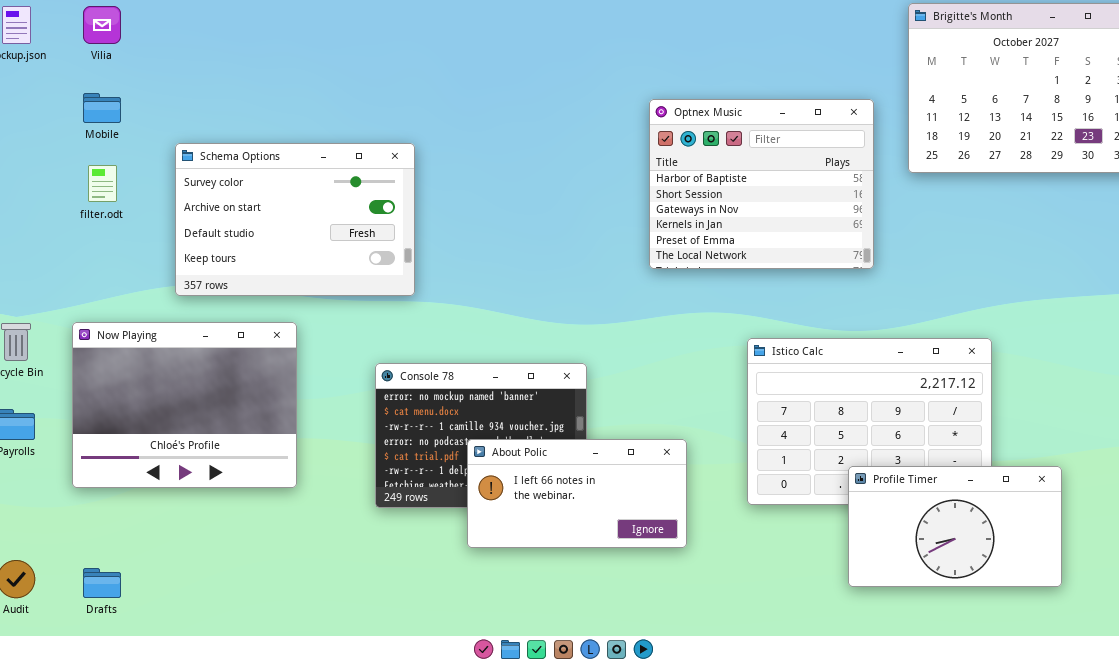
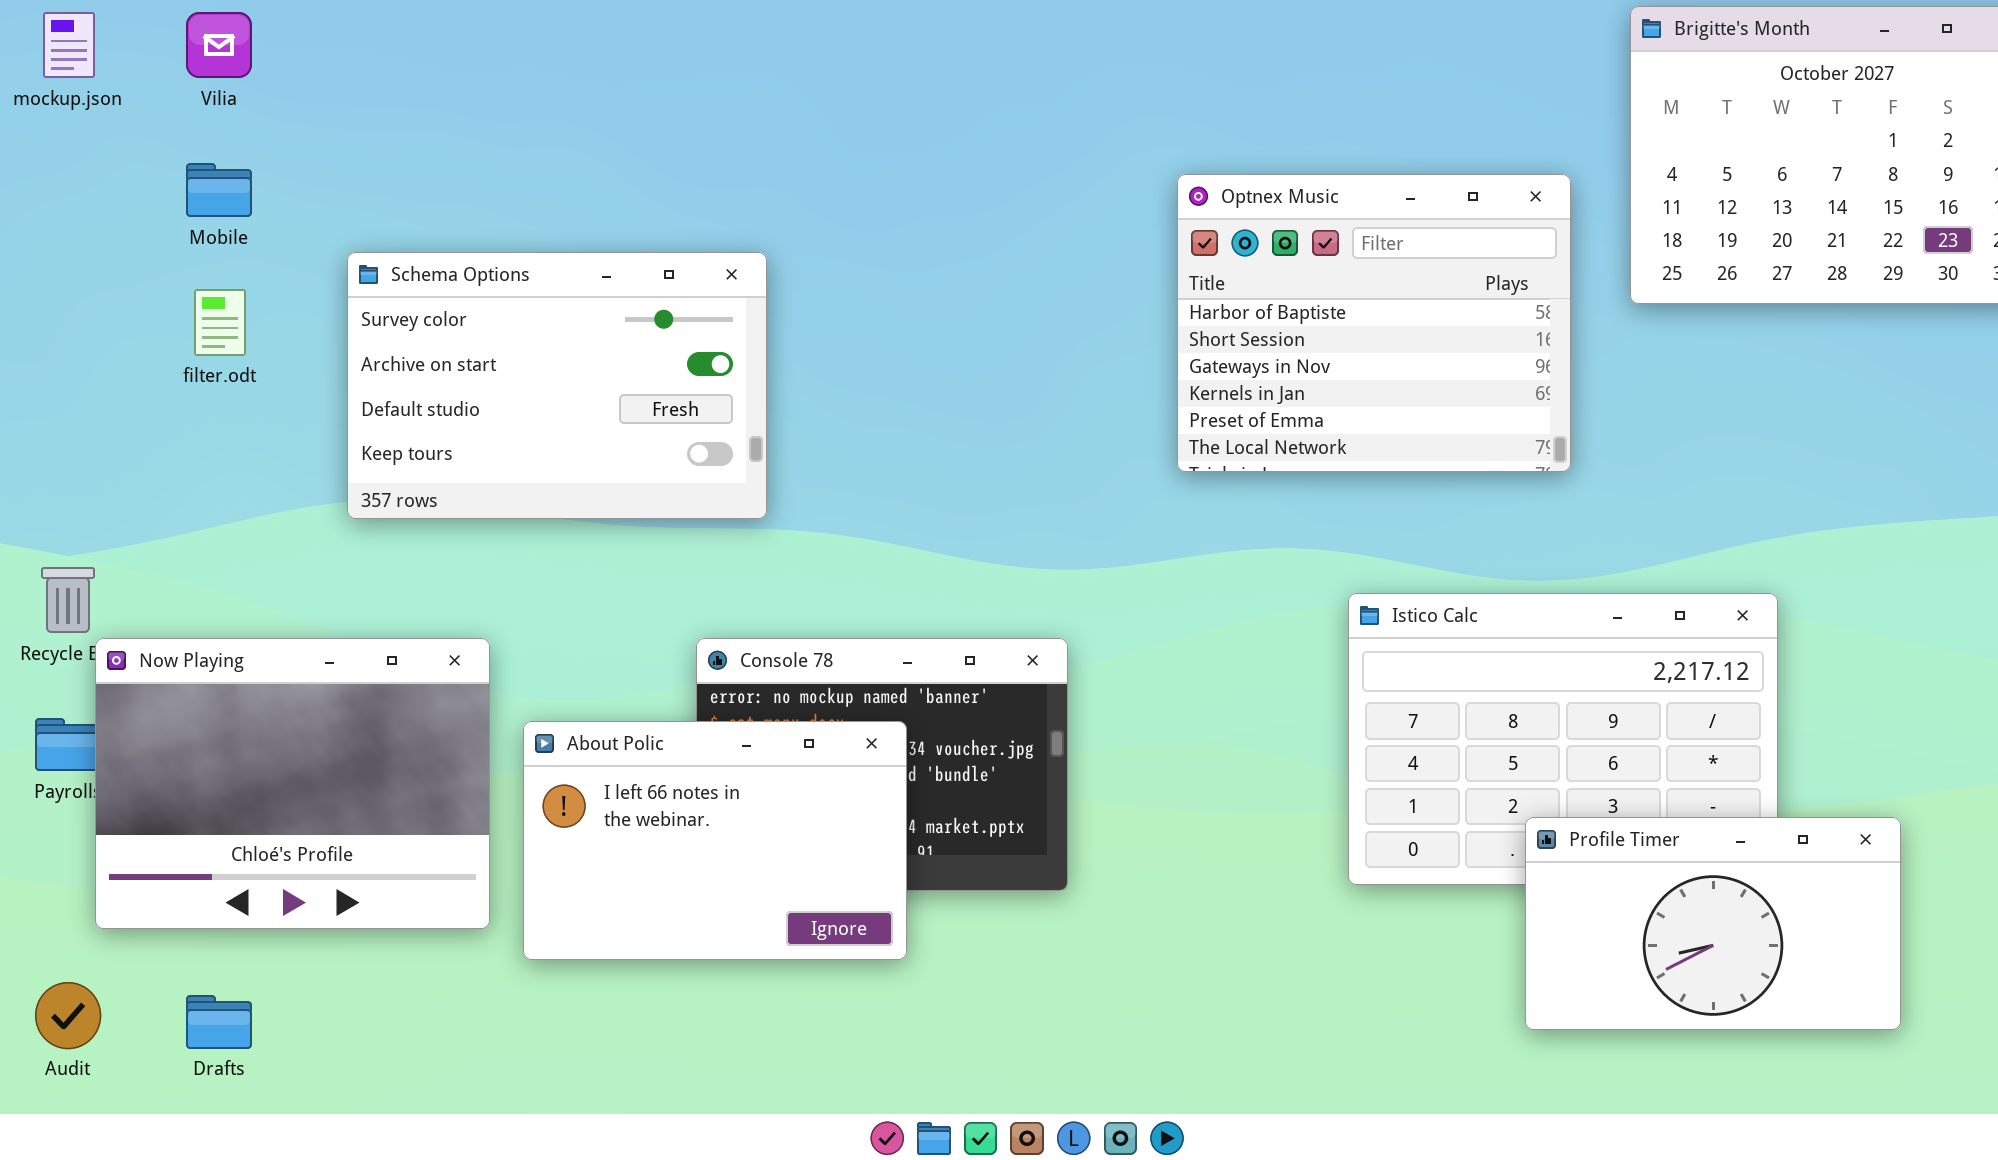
Now Playing: [72,322,297,488] -> [95,638,490,929], moved
About Polic: [467,439,687,548] -> [523,721,907,960], moved, resized

